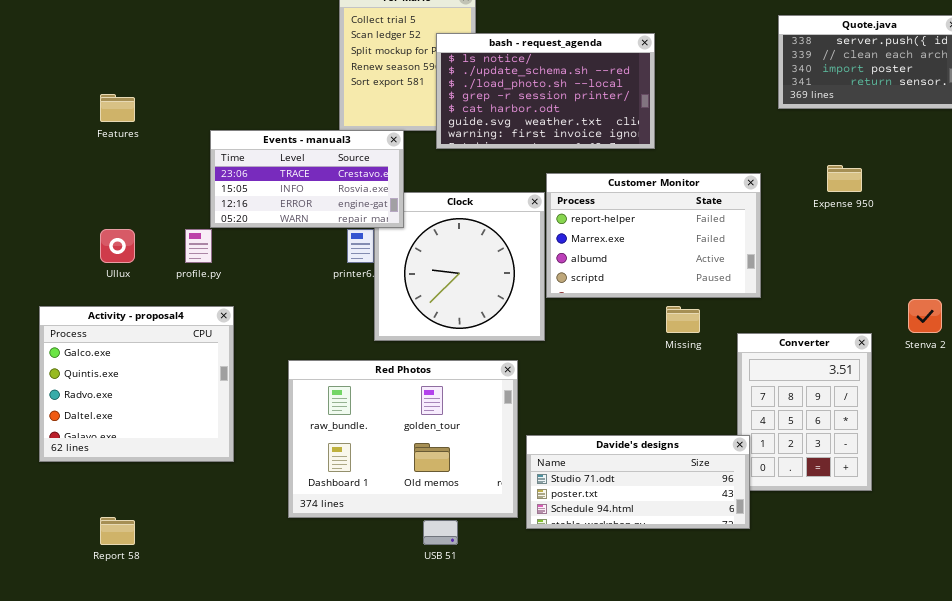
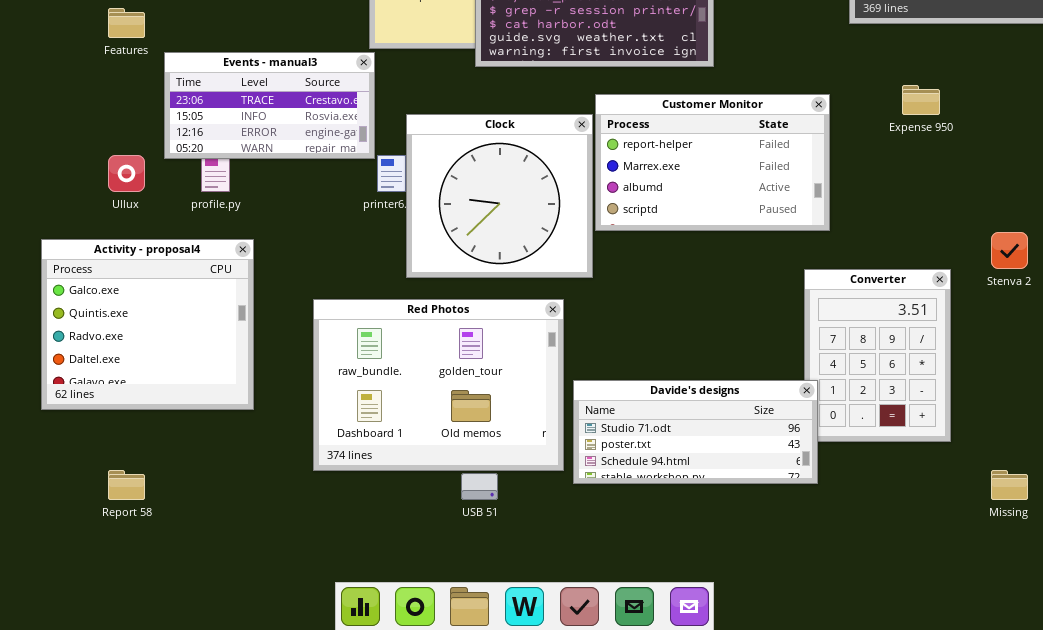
Events - manual3: [210,130,404,228] -> [164,52,375,159], moved
Missing: [666,306,700,333] -> [991,470,1028,500], moved

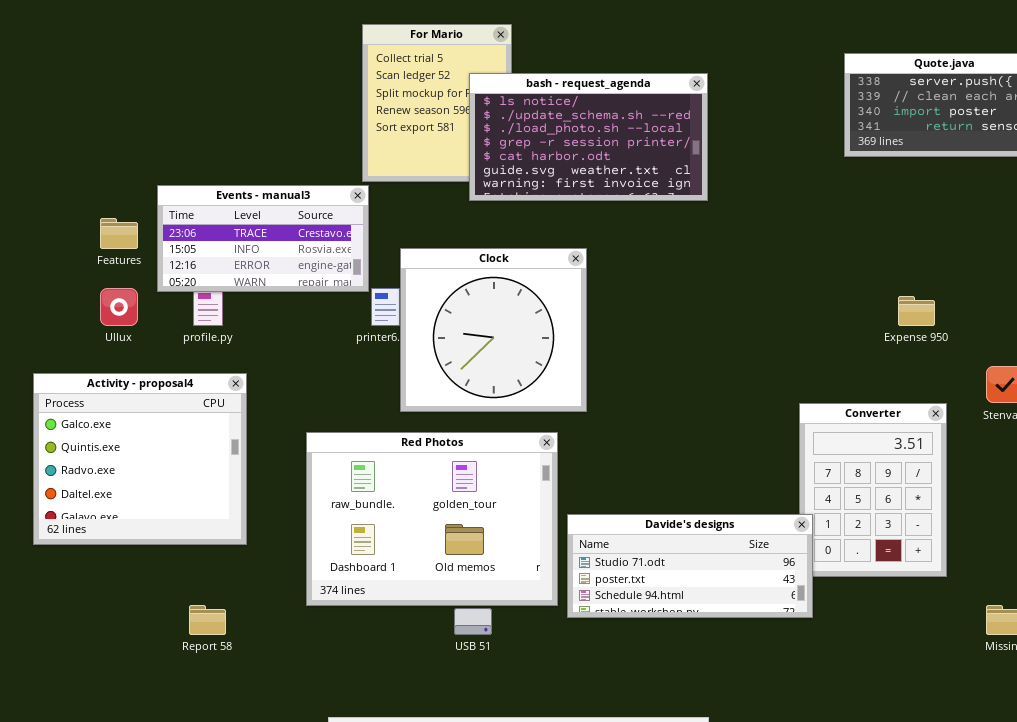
Features: [108,8,145,38] -> [100,218,138,249], moved
Expense 950: [902,85,940,115] -> [898,296,935,326], moved
Customer Monitor: [595,94,830,231] -> none, closed
Report 58: [108,470,145,500] -> [189,605,226,635], moved

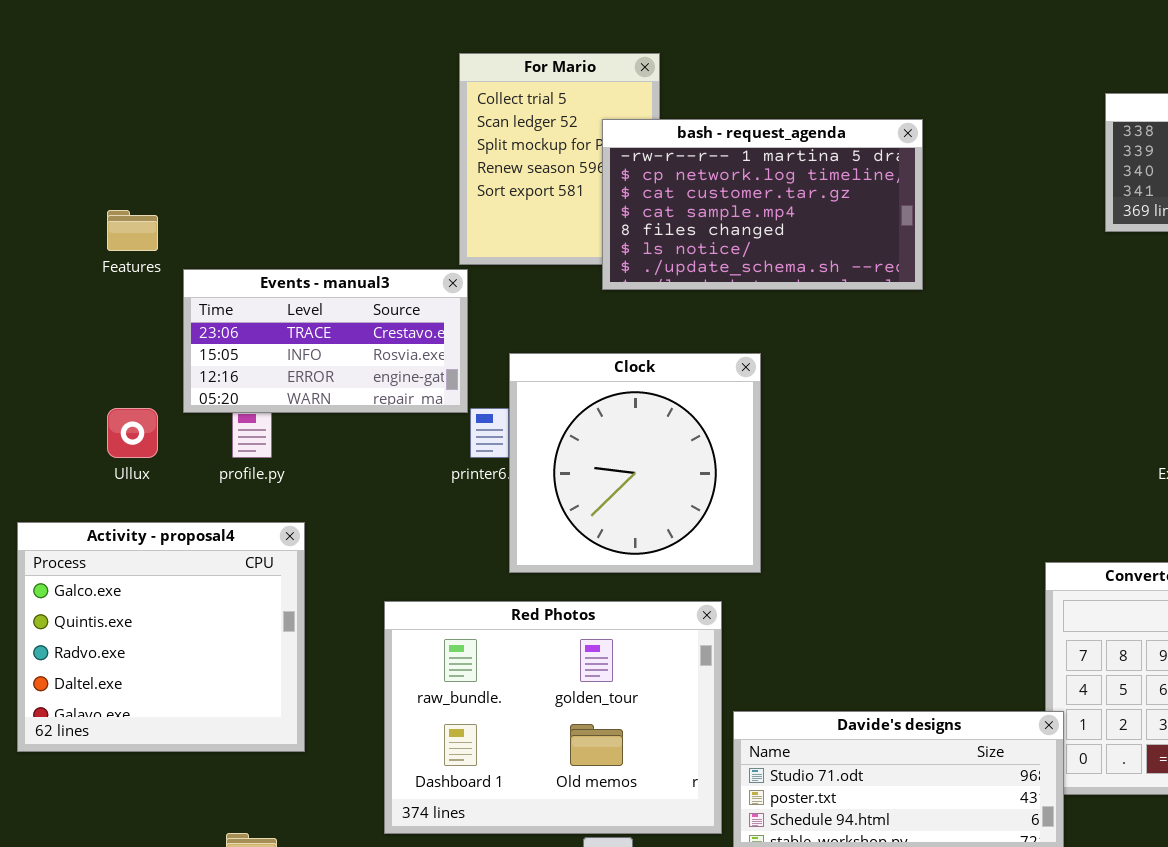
bash - request_agenda: [469,73,708,201] -> [602,119,923,290], scrolled up 5 rows
Features: [100,218,138,249] -> [107,210,158,251], moved

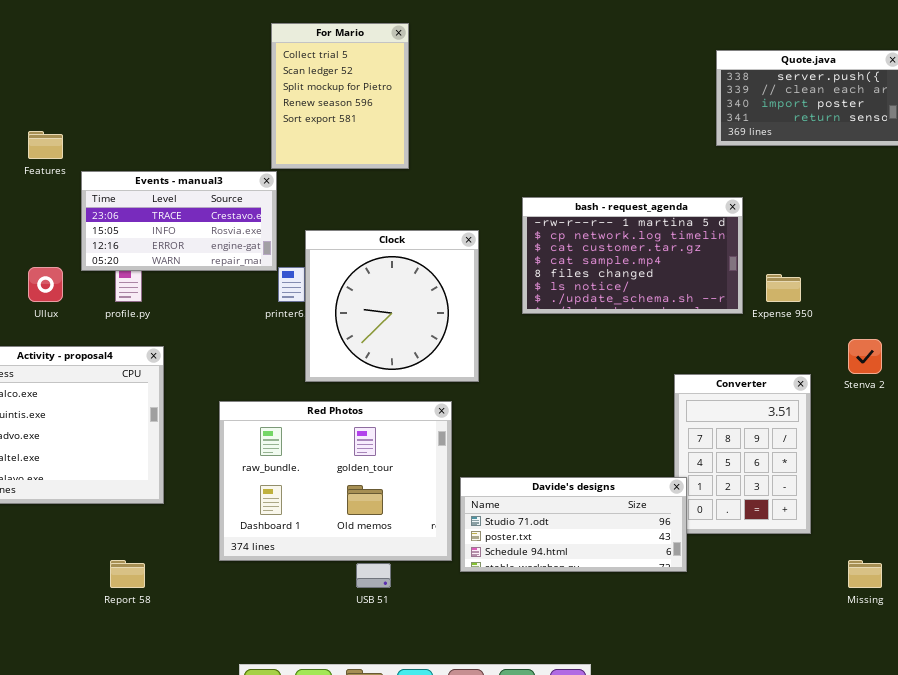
bash - request_agenda: [602,119,923,290] -> [522,197,743,314], moved

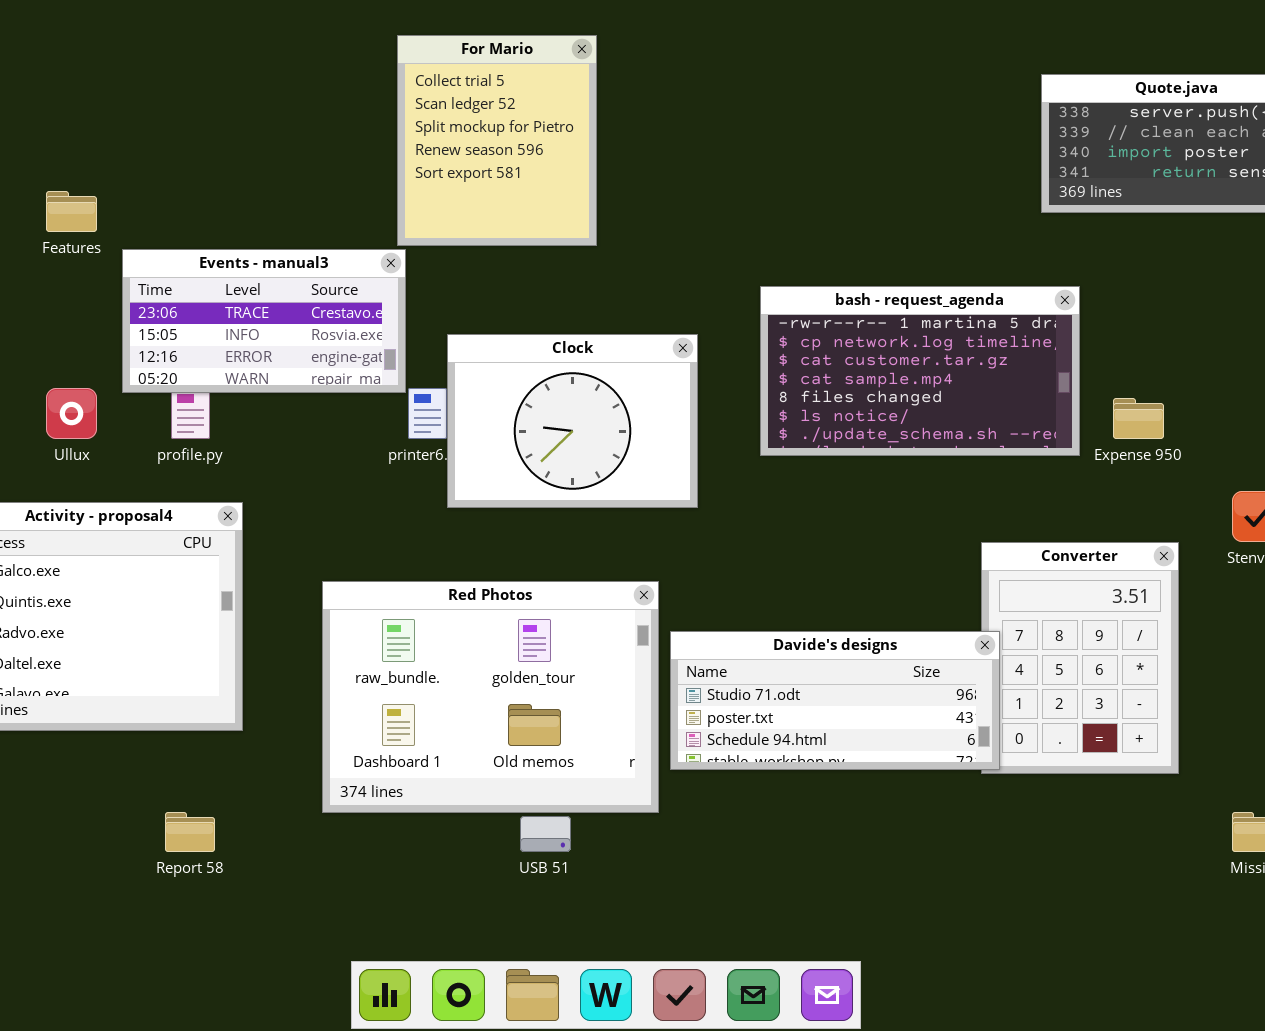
Clock: [305,230,479,382] -> [447,334,698,508], resized
Davide's designs: [460,477,687,572] -> [670,631,1000,770], moved

